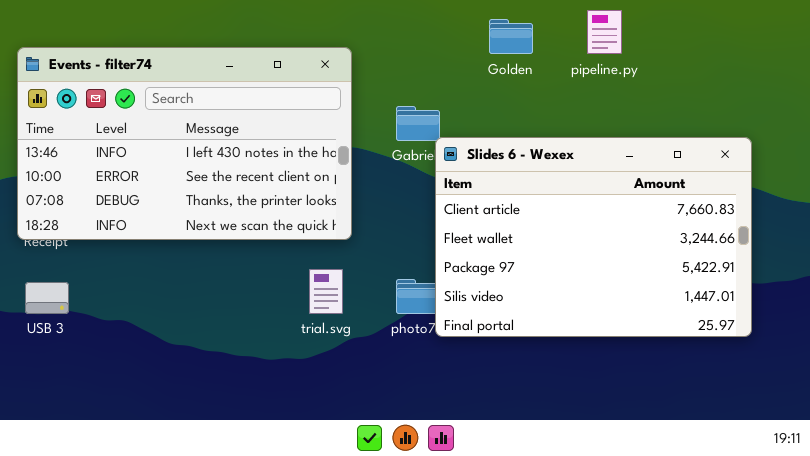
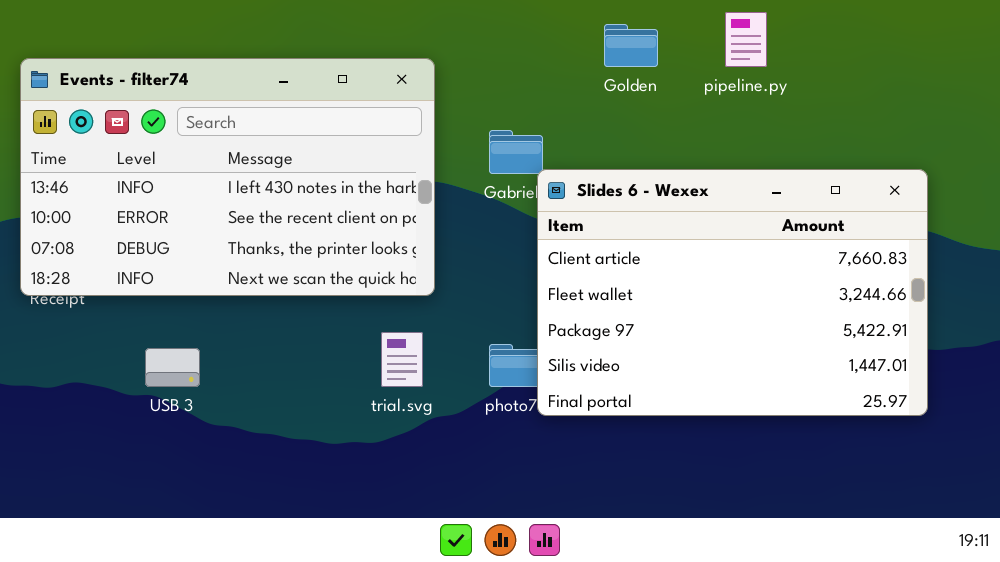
USB 3: [25,282,69,314] -> [145,348,200,387], moved

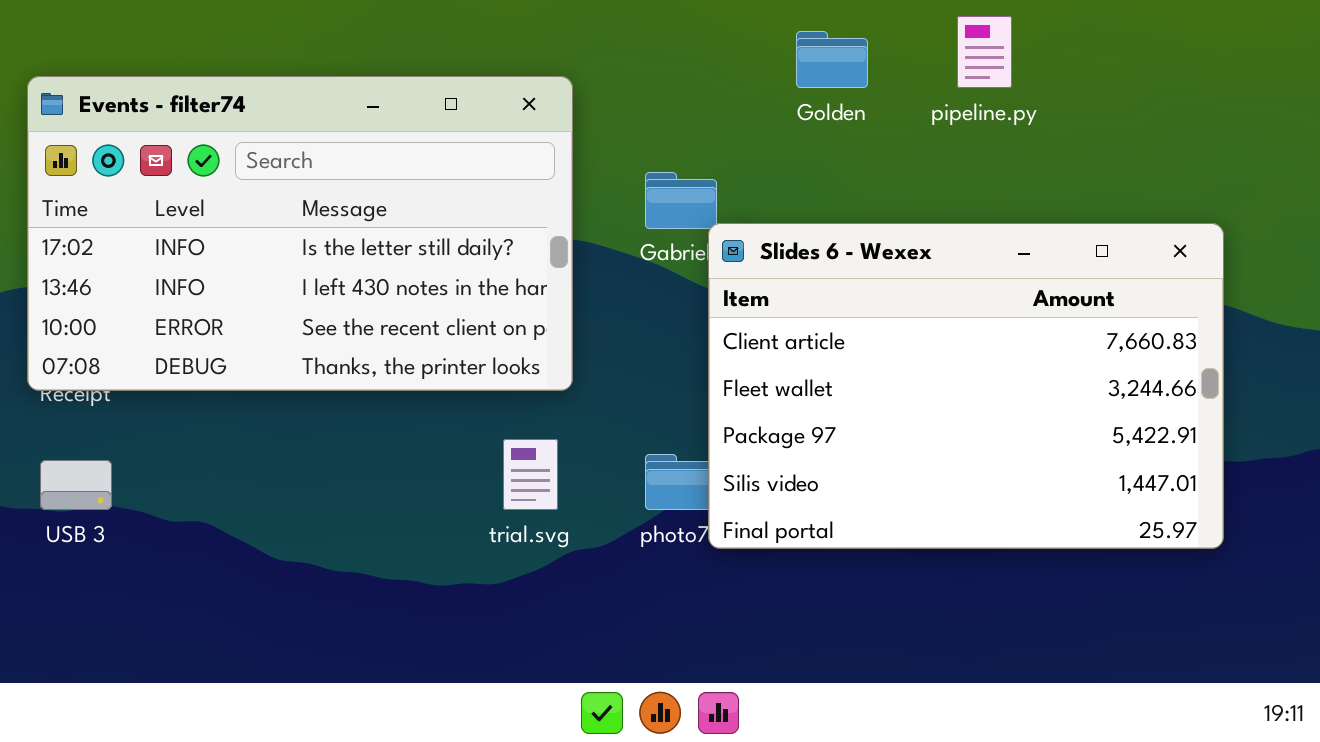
Events - filter74: [20,58,435,296] -> [27,76,573,391], scrolled up 1 row
USB 3: [145,348,200,387] -> [40,460,112,510], moved

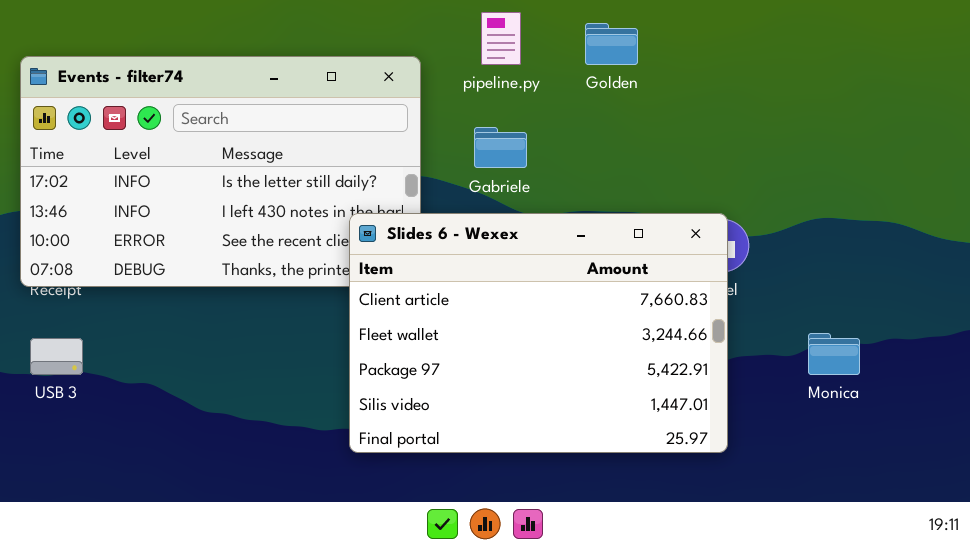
pipeline.py: [957,16,1012,88] -> [481,12,521,65], moved
Slides 6 - Wexex: [708,223,1224,549] -> [349,213,728,453], moved

